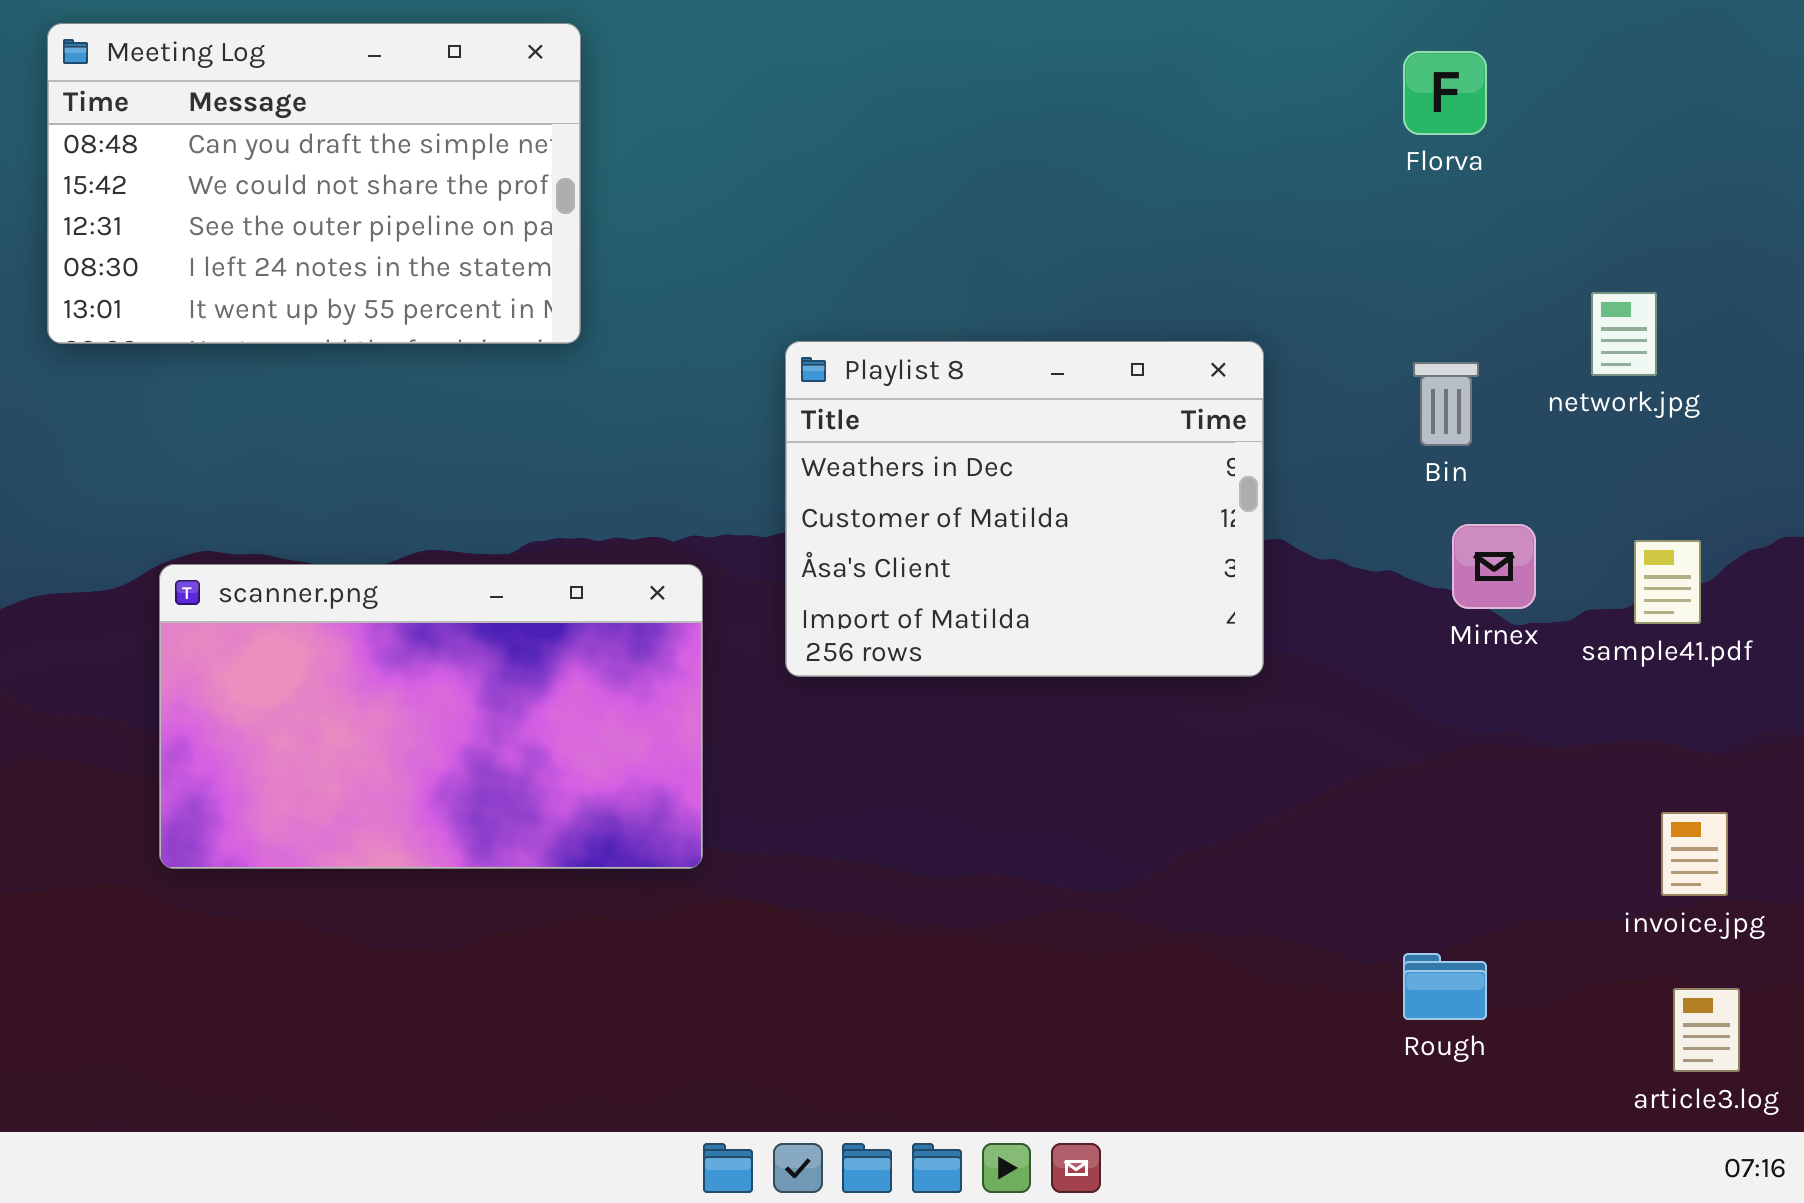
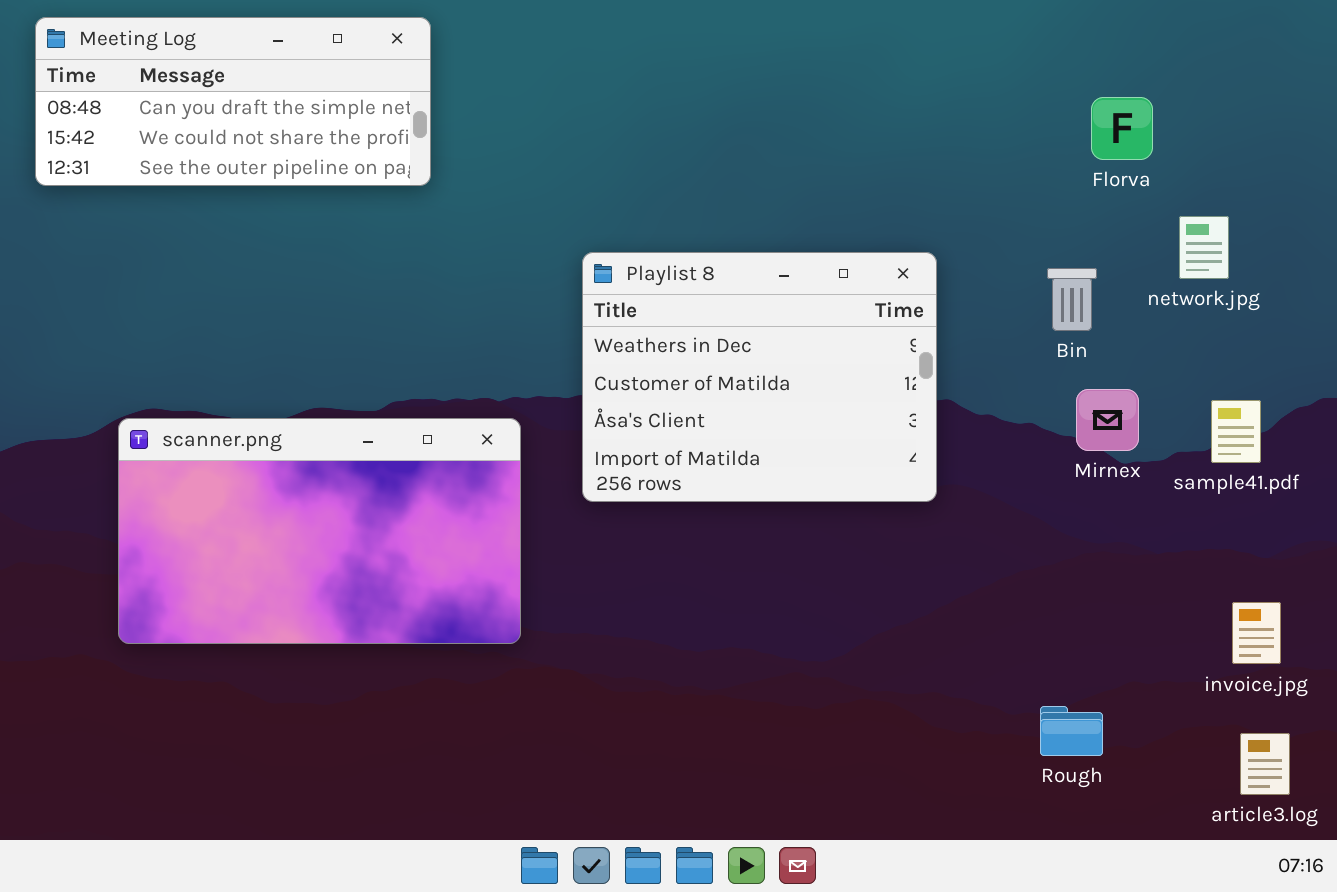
Meeting Log: [47,23,581,344] -> [35,17,431,186], resized
Florva: [1403,51,1487,135] -> [1091,97,1153,160], moved

